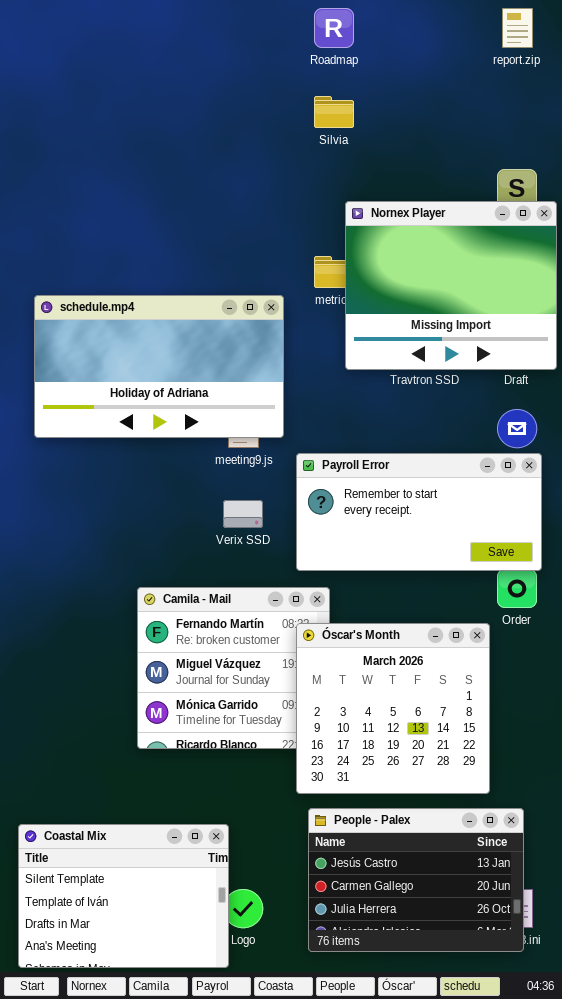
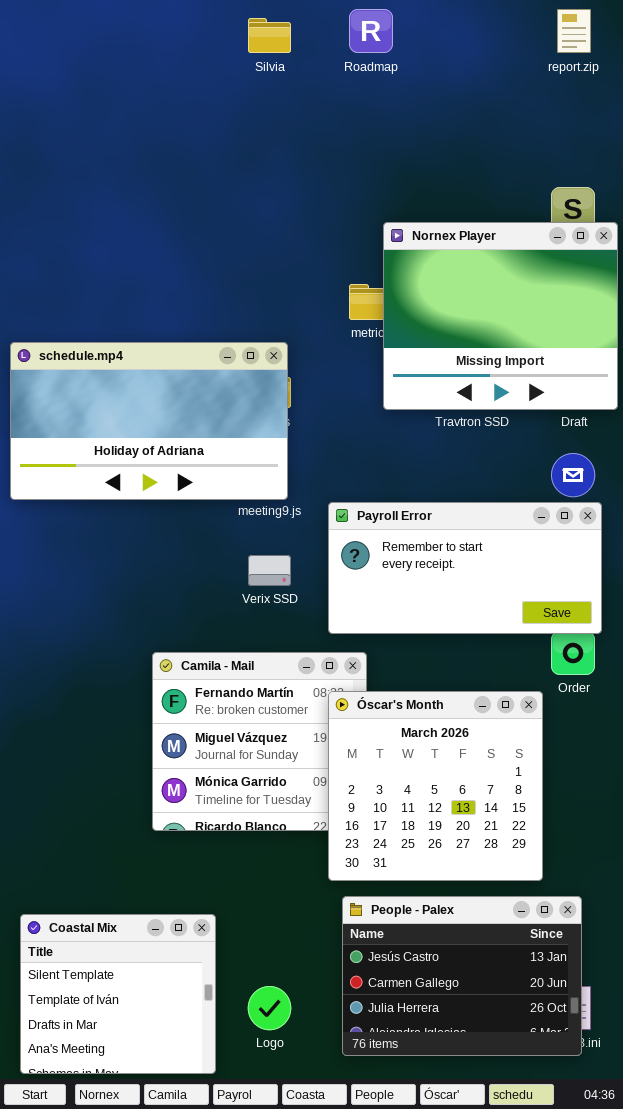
Silvia: [314,96,354,128] -> [248,18,291,53], moved
schedule.mp4: [34,295,284,438] -> [10,342,288,500], moved
Coastal Mix: [18,824,229,968] -> [20,914,216,1074], resized

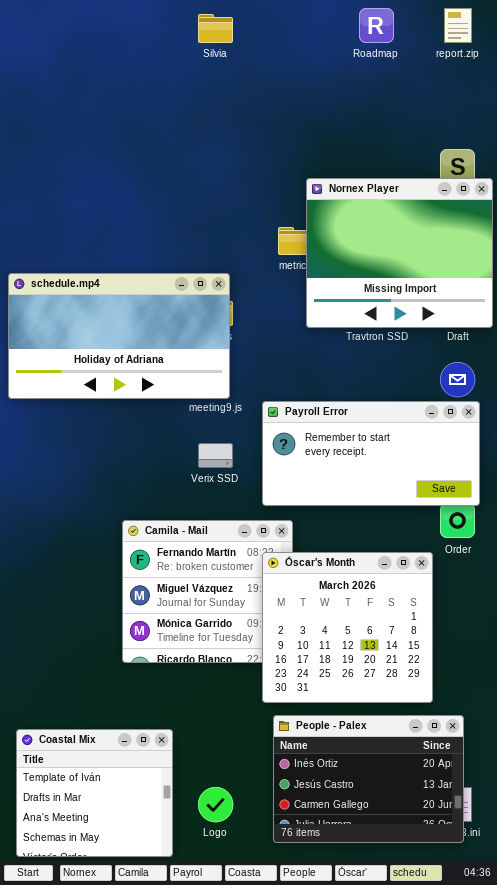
Roadmap: [349,9,393,53] -> [359,8,394,43], moved
People - Palex: [342,896,582,1056] -> [273,715,464,843], scrolled up 1 row
Coastal Mix: [20,914,216,1074] -> [16,729,173,857], scrolled down 1 row

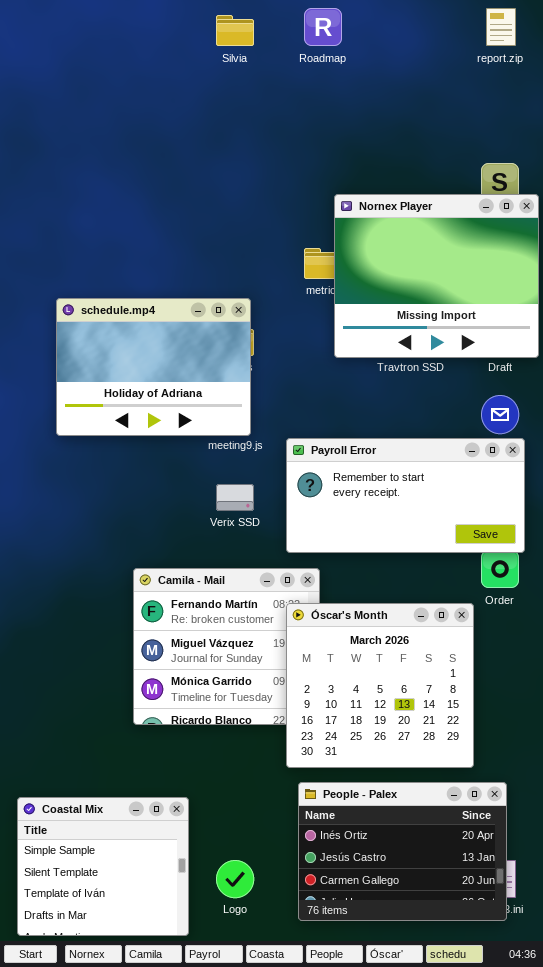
Roadmap: [359,8,394,43] -> [304,8,342,46], moved
schedule.mp4: [8,273,230,399] -> [56,298,251,436], resized
Coastal Mix: [16,729,173,857] -> [17,797,189,936], scrolled up 2 rows

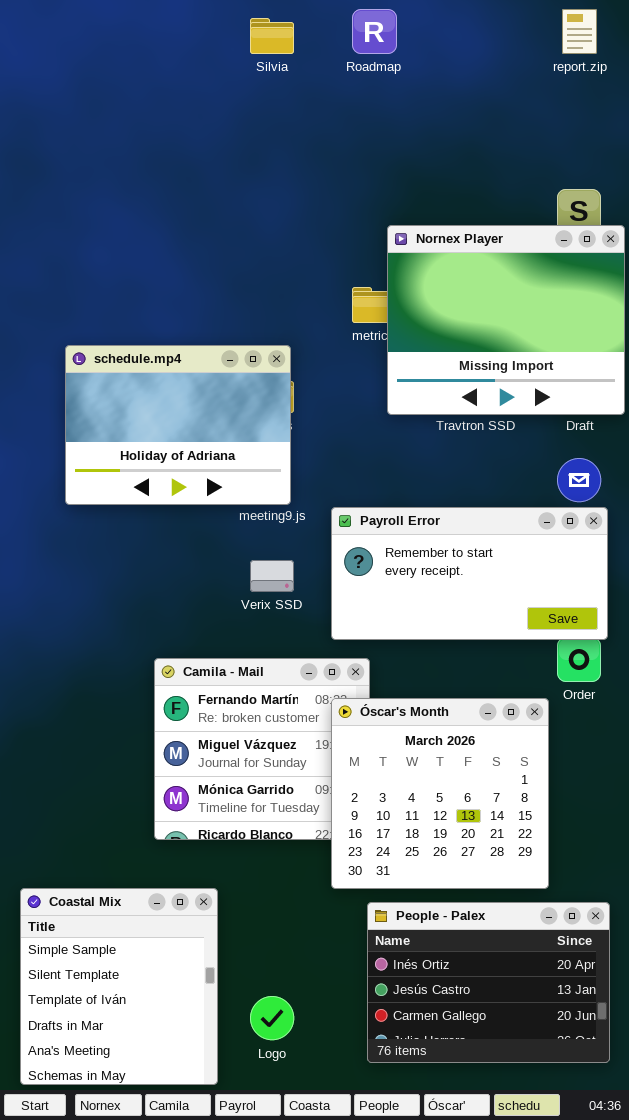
People - Palex: [298,782,507,921] -> [367,902,610,1063], moved
Coastal Mix: [17,797,189,936] -> [20,888,218,1085], resized

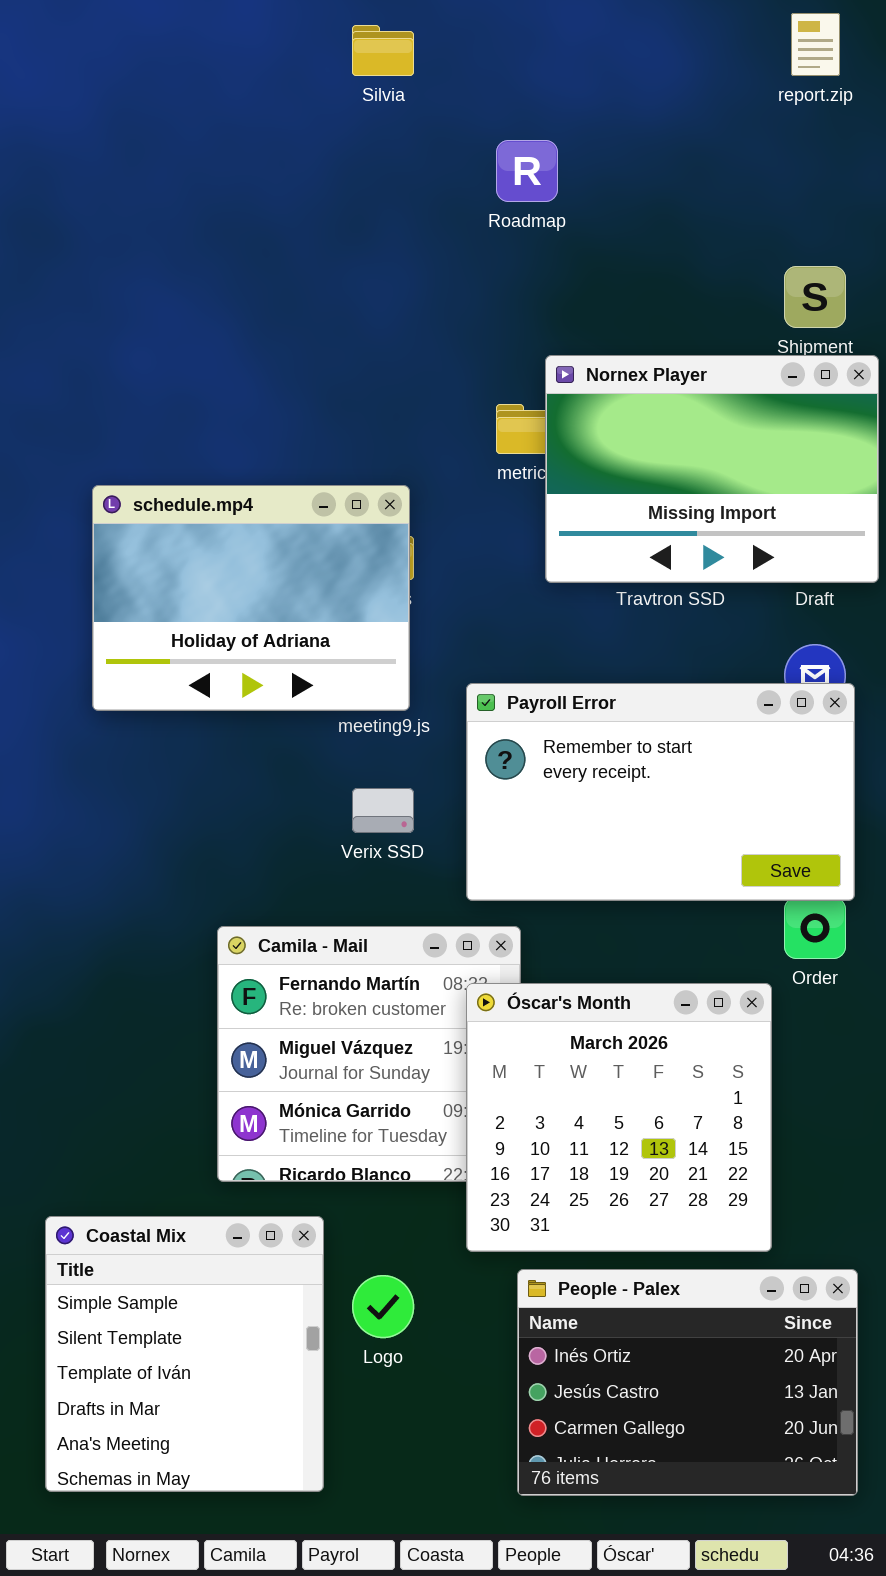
Roadmap: [352,9,397,54] -> [496,140,558,202], moved
Nornex Player: [387,225,625,415] -> [545,355,879,583], resized
Payroll Error: [331,507,608,640] -> [466,683,855,901], resized
Coastal Mix: [20,888,218,1085] -> [45,1216,324,1492], moved
Logo: [250,996,294,1040] -> [352,1275,414,1338], moved

